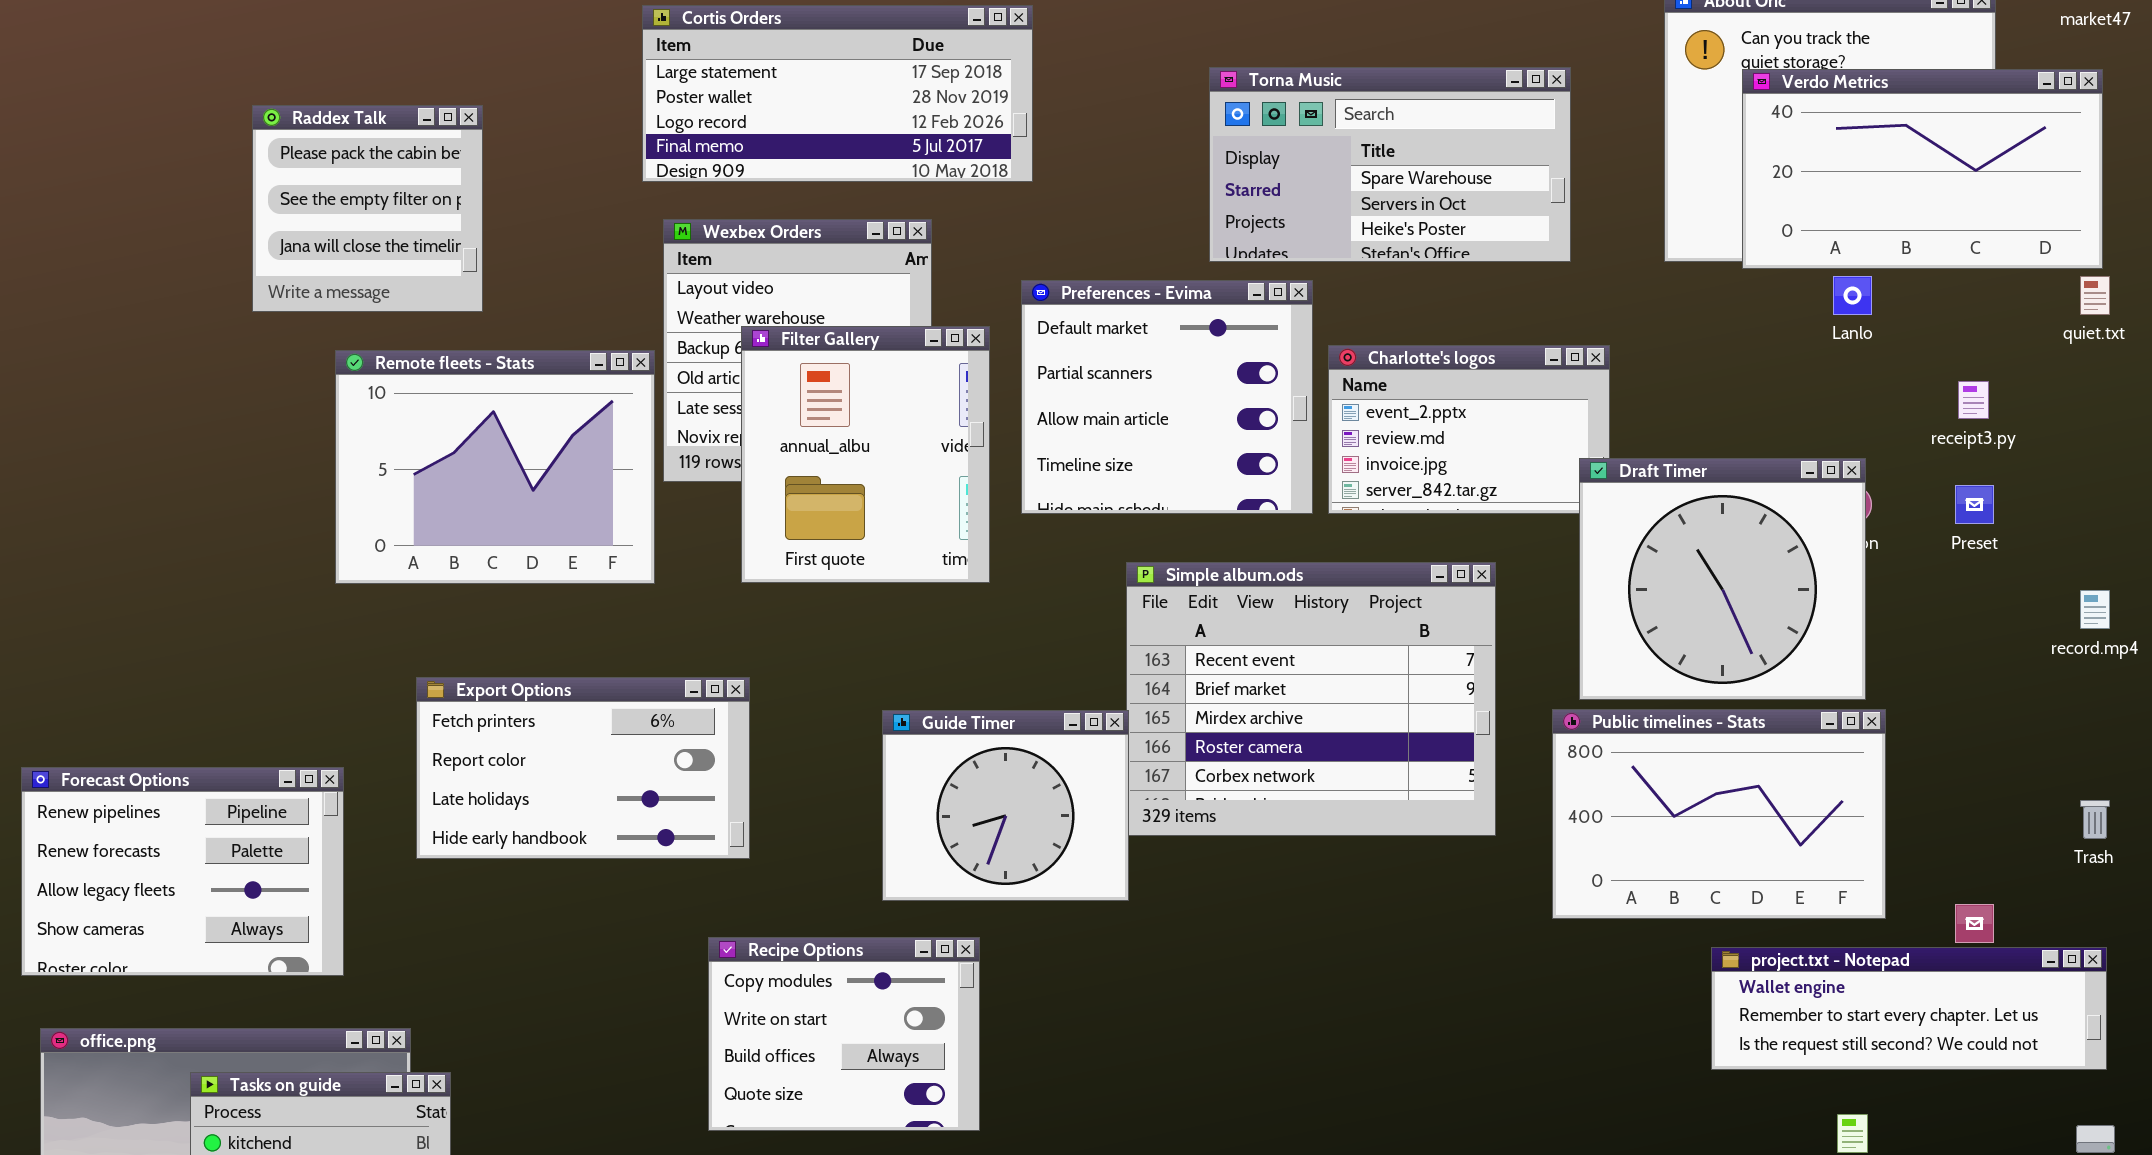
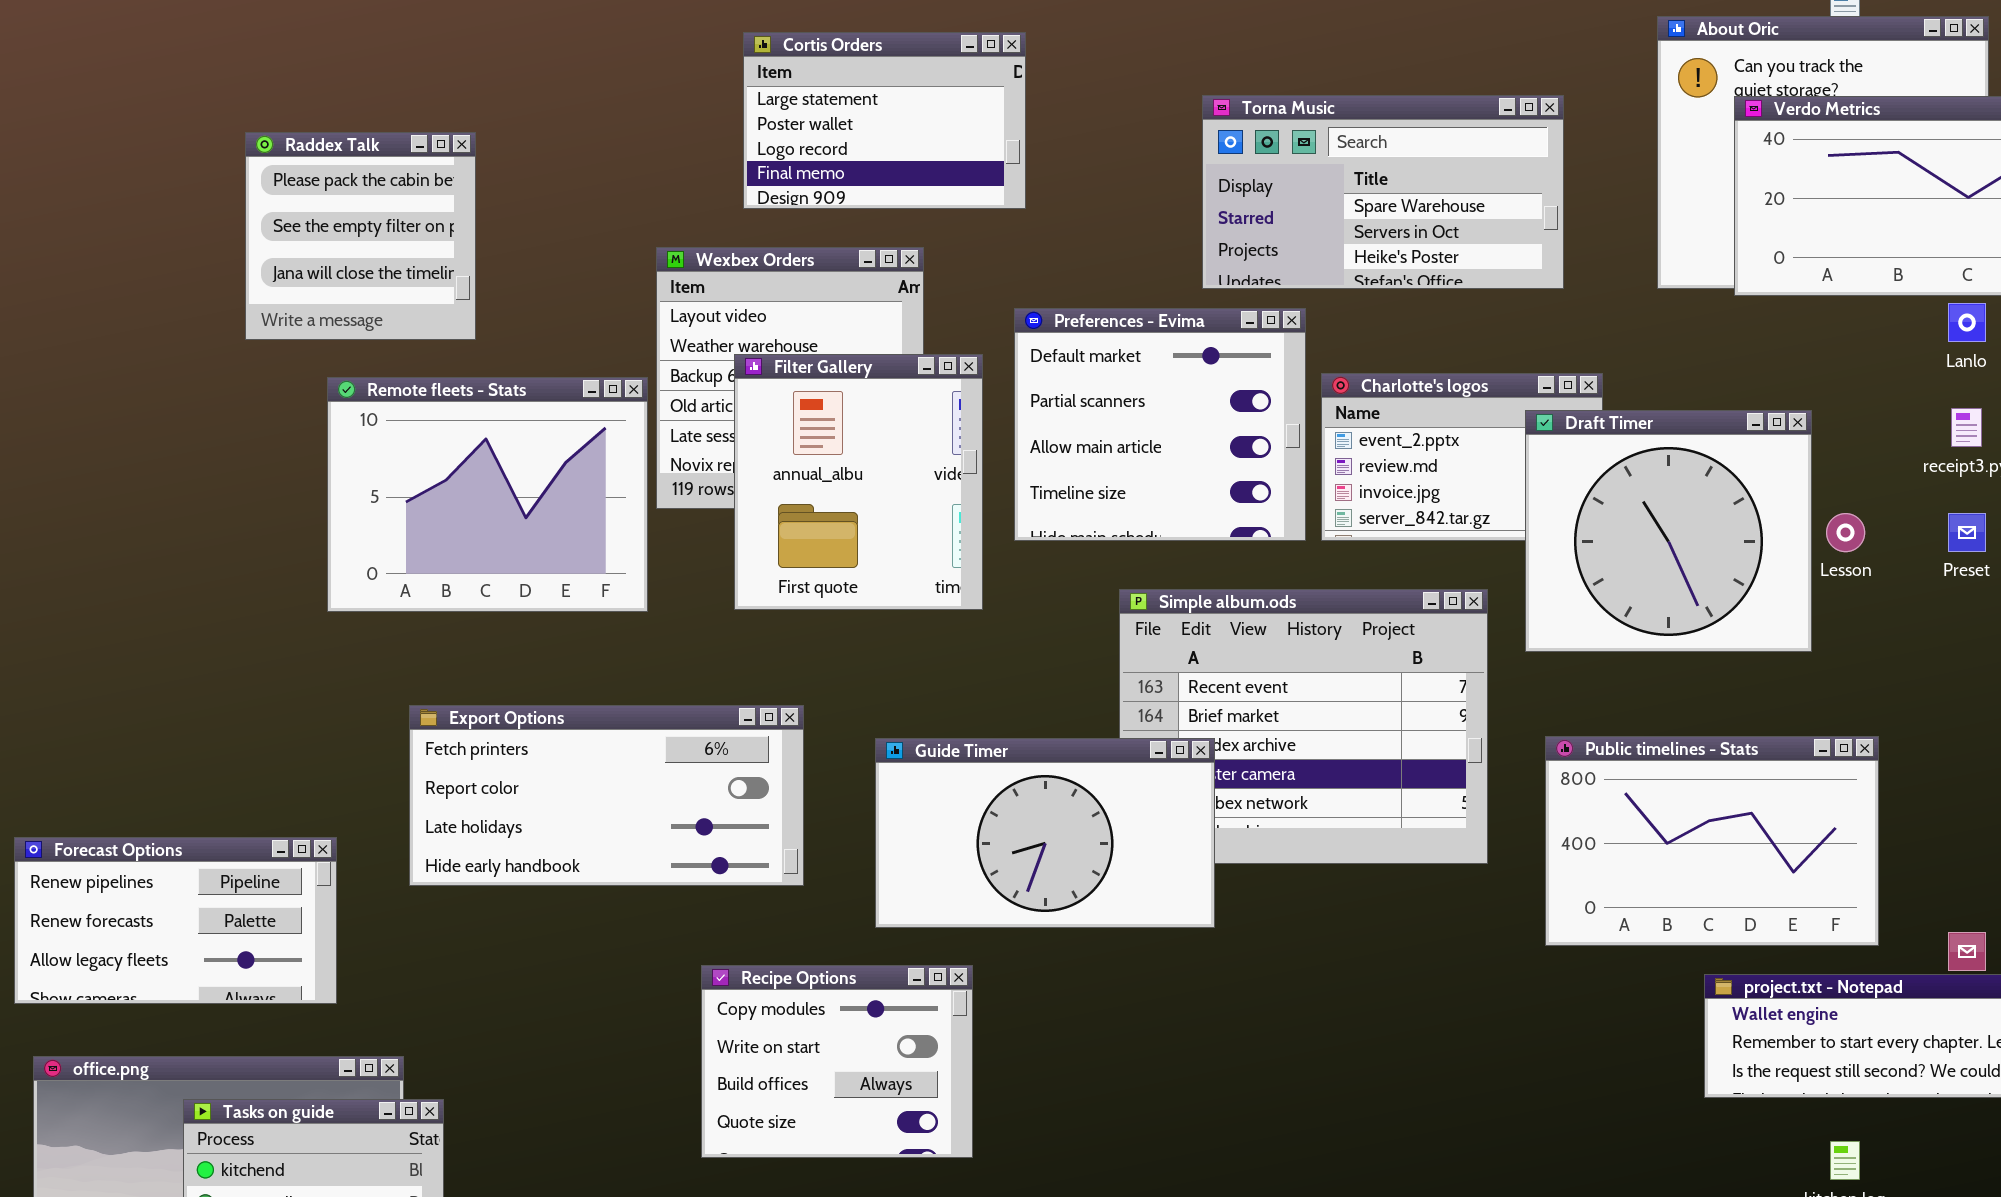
Cortis Orders: [642,5,1033,182] -> [743,32,1026,209], resized
Lanlo: [1833,276,1872,315] -> [1948,303,1986,342], moved
Draft Timer: [1579,458,1866,700] -> [1525,410,1812,652], moved
Export Options: [416,677,750,859] -> [409,705,804,886], resized
Guide Timer: [882,710,1129,901] -> [875,738,1215,928], resized
Forecast Options: [21,767,344,976] -> [14,837,337,1004], resized

